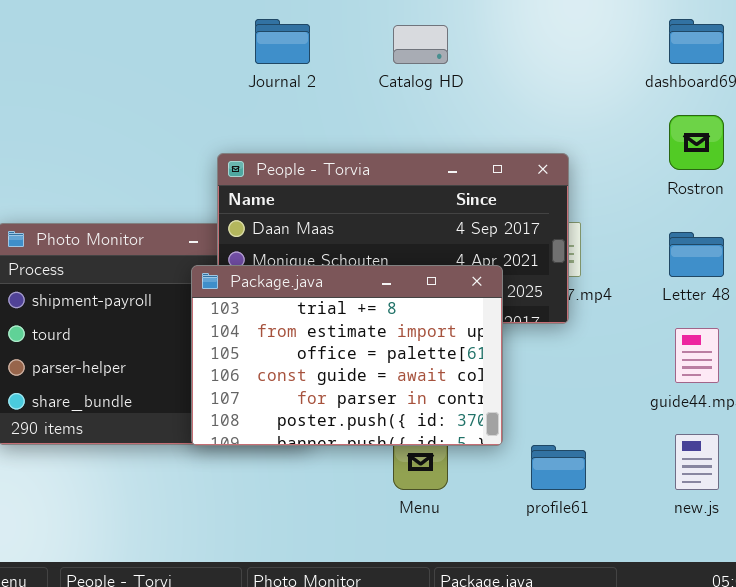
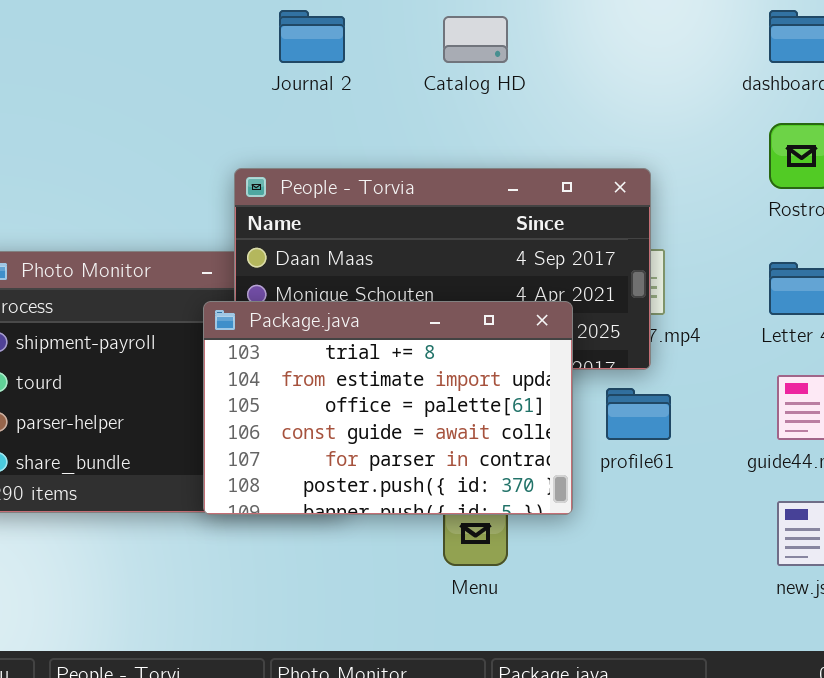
profile61: [531,445,586,490] -> [606,388,671,440], moved

